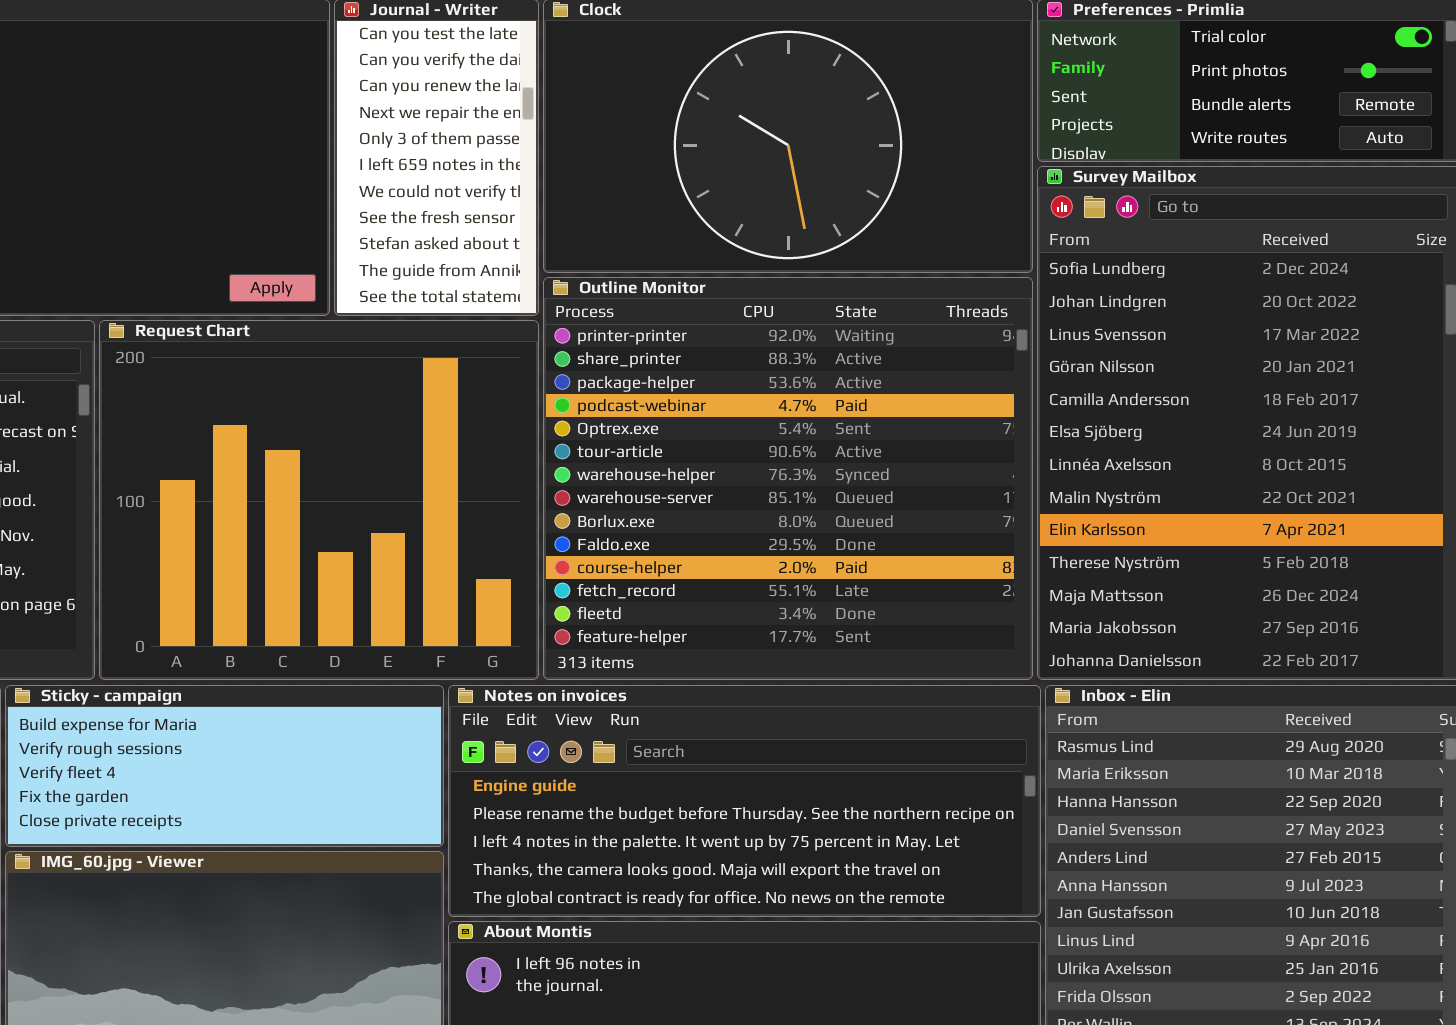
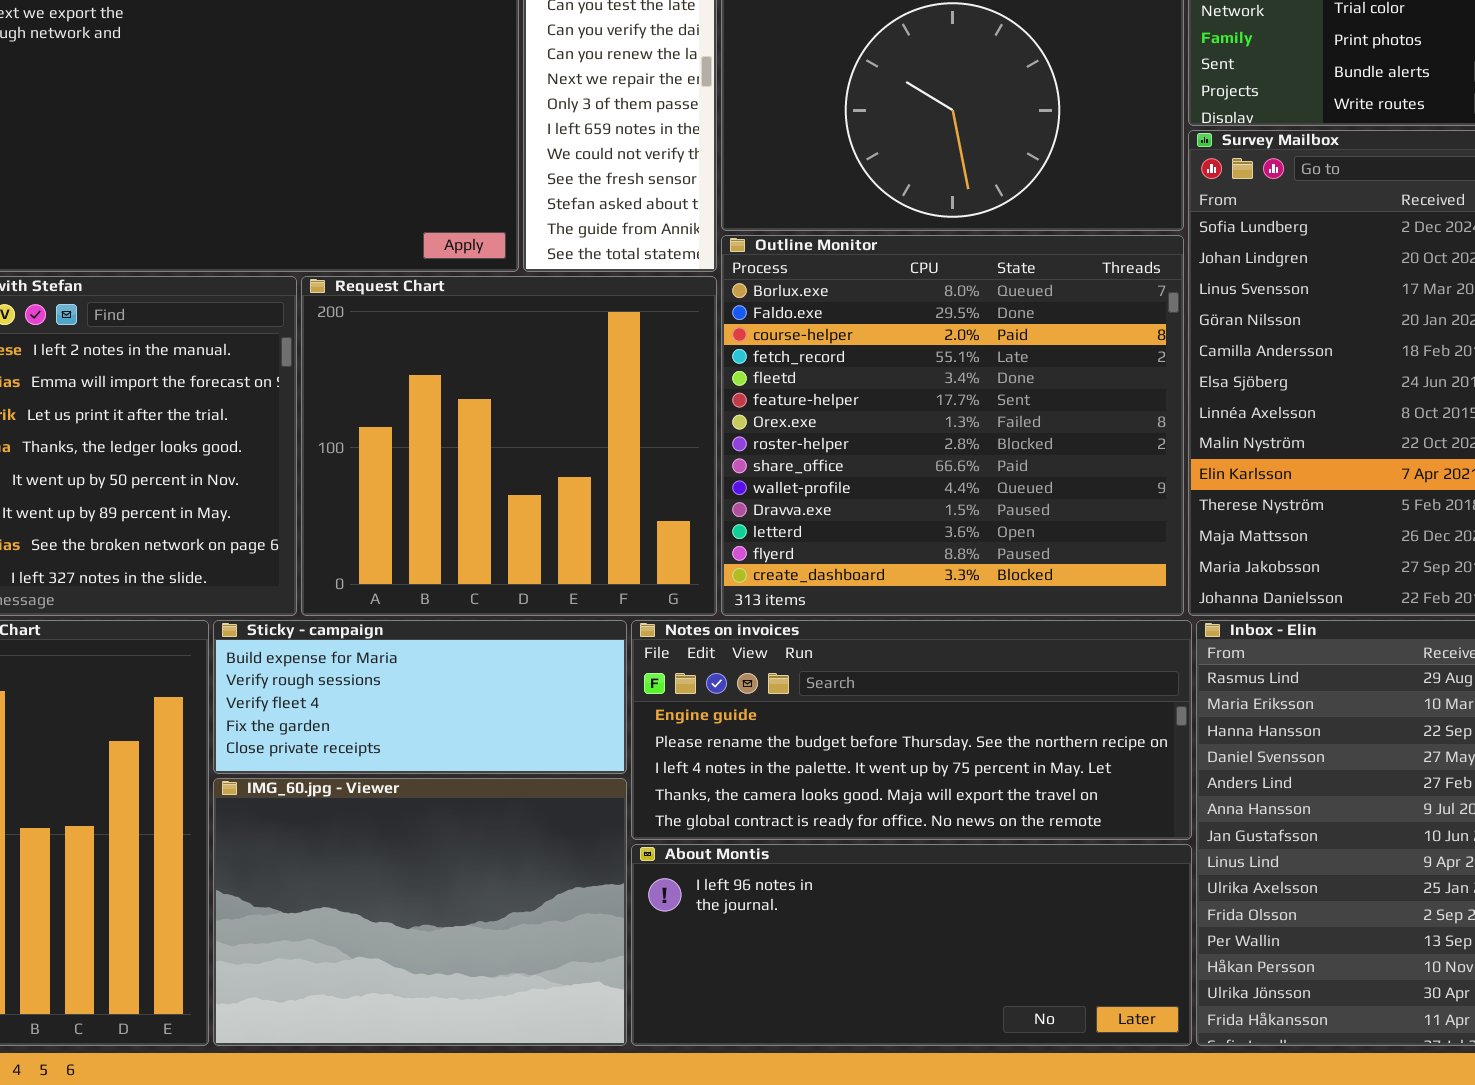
Outline Monitor: [543,277,1033,680] -> [721,235,1184,616], scrolled down 8 rows

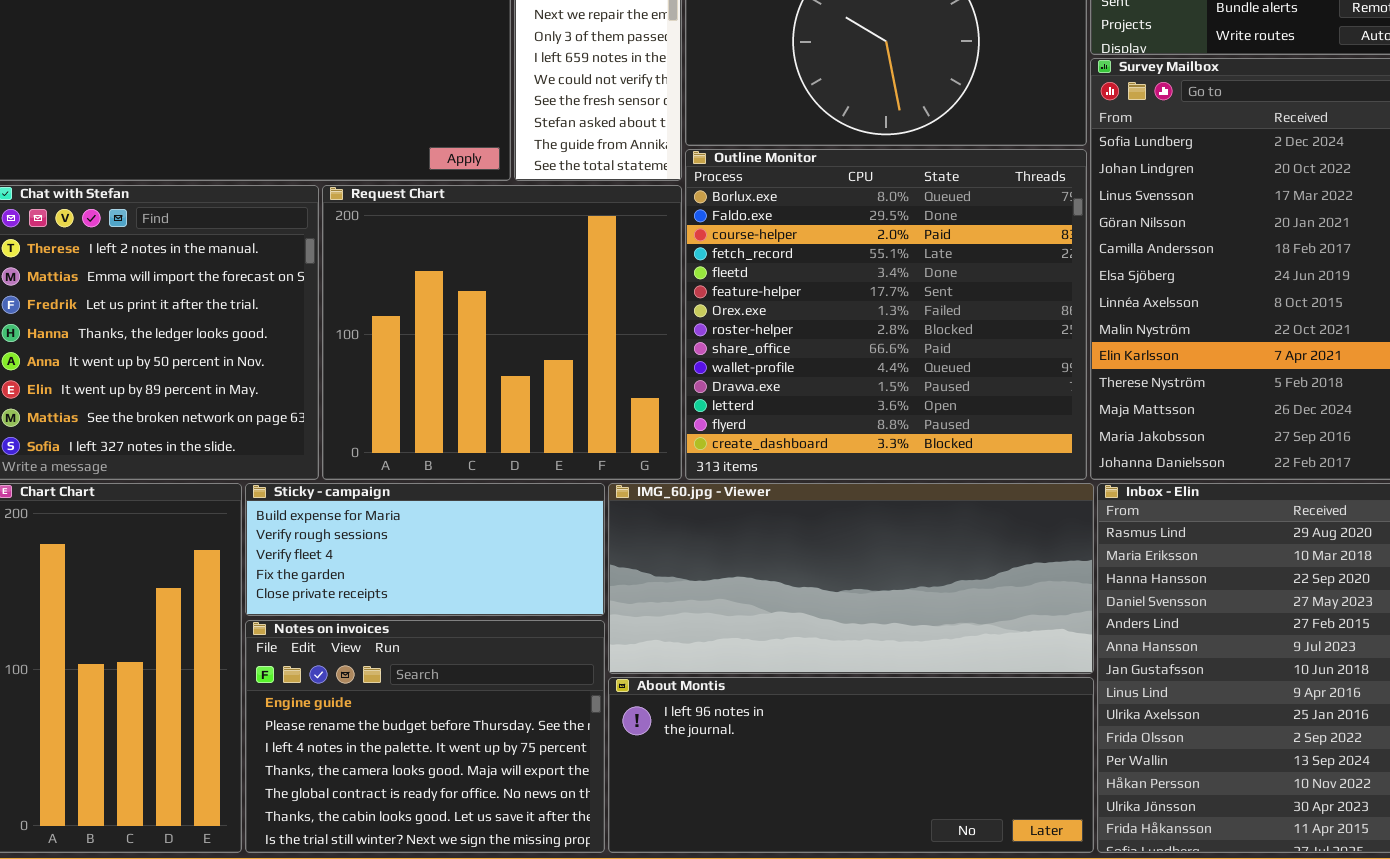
Notes on invoices: [631,620,1192,840] -> [245,620,605,853], moved, resized
IMG_60.jpg - Viewer: [213,778,627,1046] -> [608,483,1094,674], moved, resized

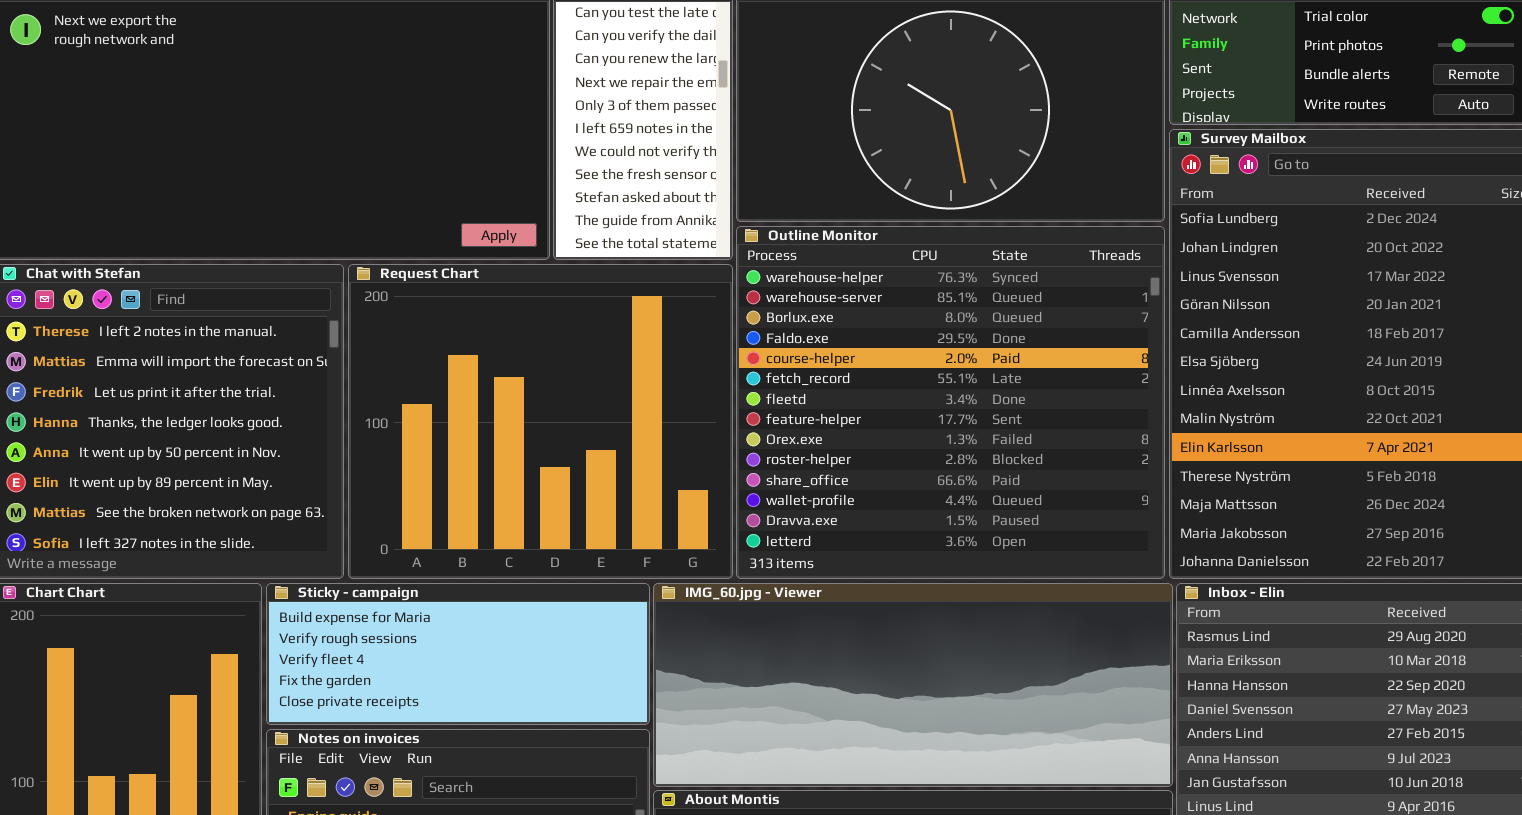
Outline Monitor: [685,149,1087,480] -> [736,226,1165,579], scrolled up 2 rows

